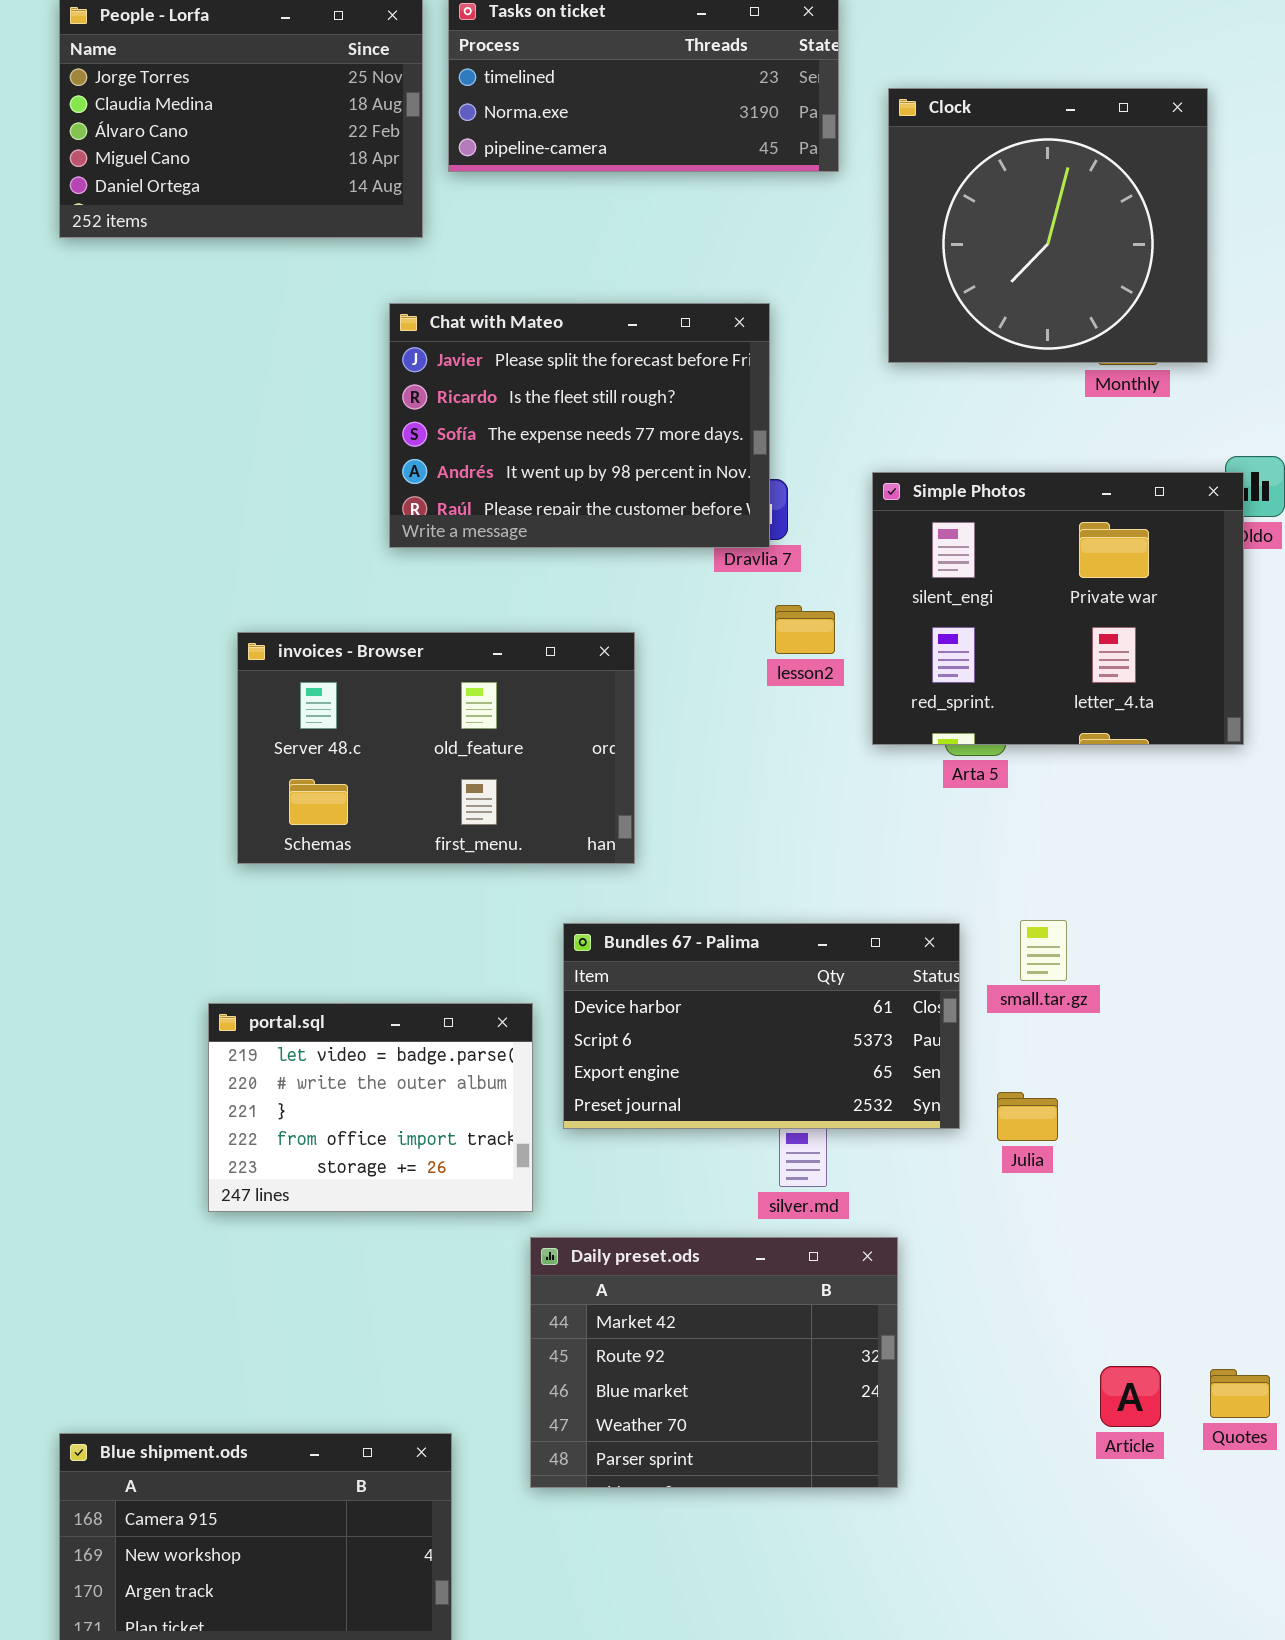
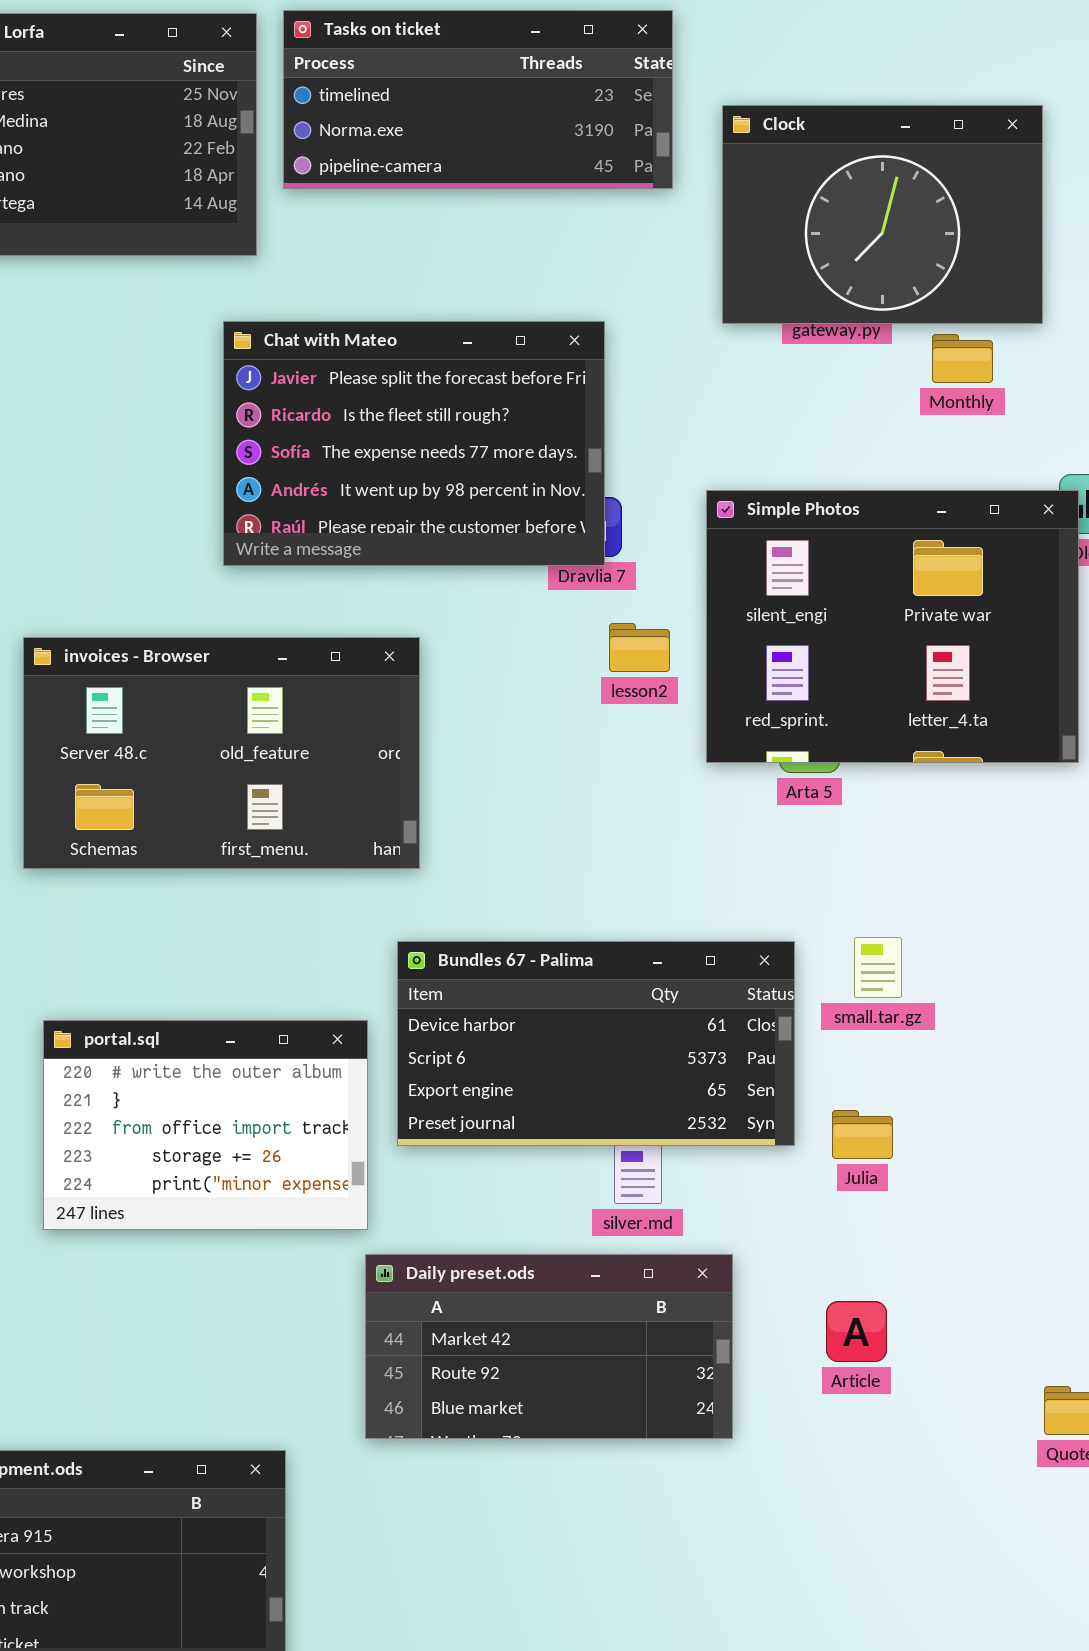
Clock: [888,88,1208,363] -> [722,105,1043,324], resized
invoices - Browser: [237,632,635,864] -> [23,637,420,869], moved
portal.sql: [208,1003,533,1212] -> [43,1020,368,1230], scrolled down 1 row
Daily preset.ods: [530,1237,898,1488] -> [365,1254,733,1439], resized
Article: [1100,1366,1161,1427] -> [826,1301,887,1362], moved

